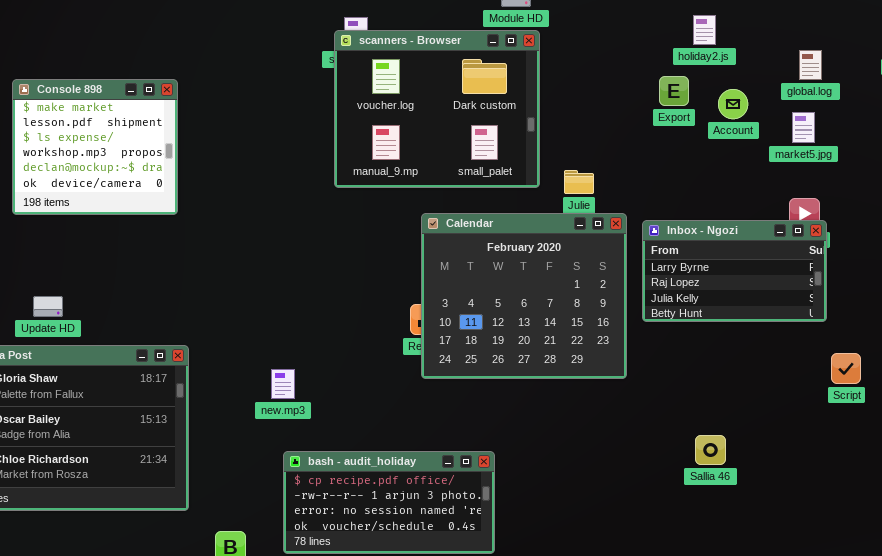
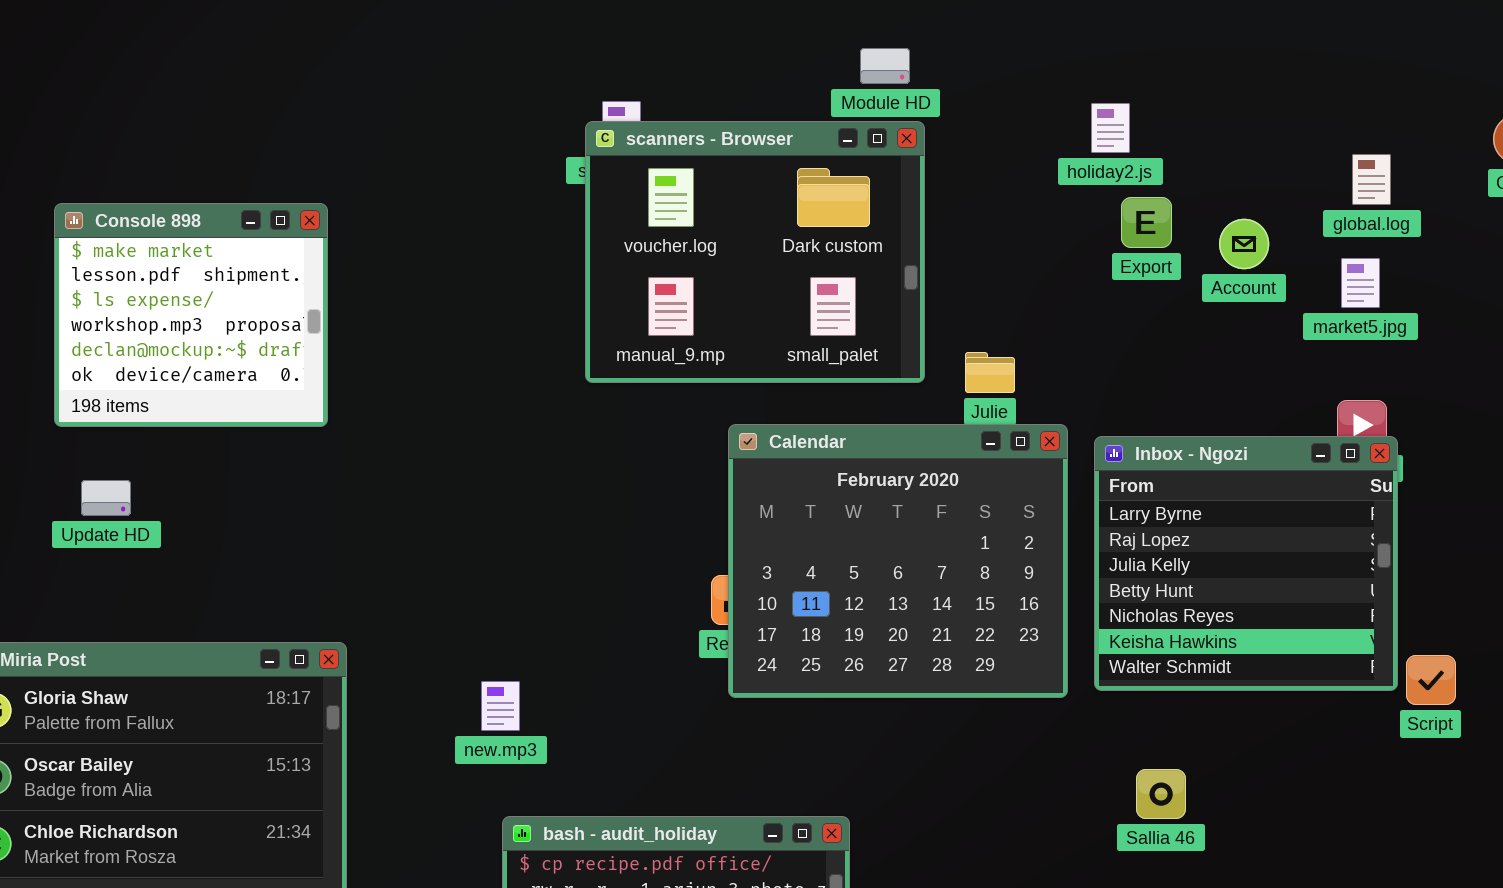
holiday2.js: [693,15,716,45] -> [1091,103,1130,153], moved
Inbox - Ngozi: [642,220,827,322] -> [1094,436,1398,691], resized
Update HD: [33,296,63,317] -> [81,480,131,516], moved
Sallia 46: [695,435,726,465] -> [1136,769,1186,819], moved

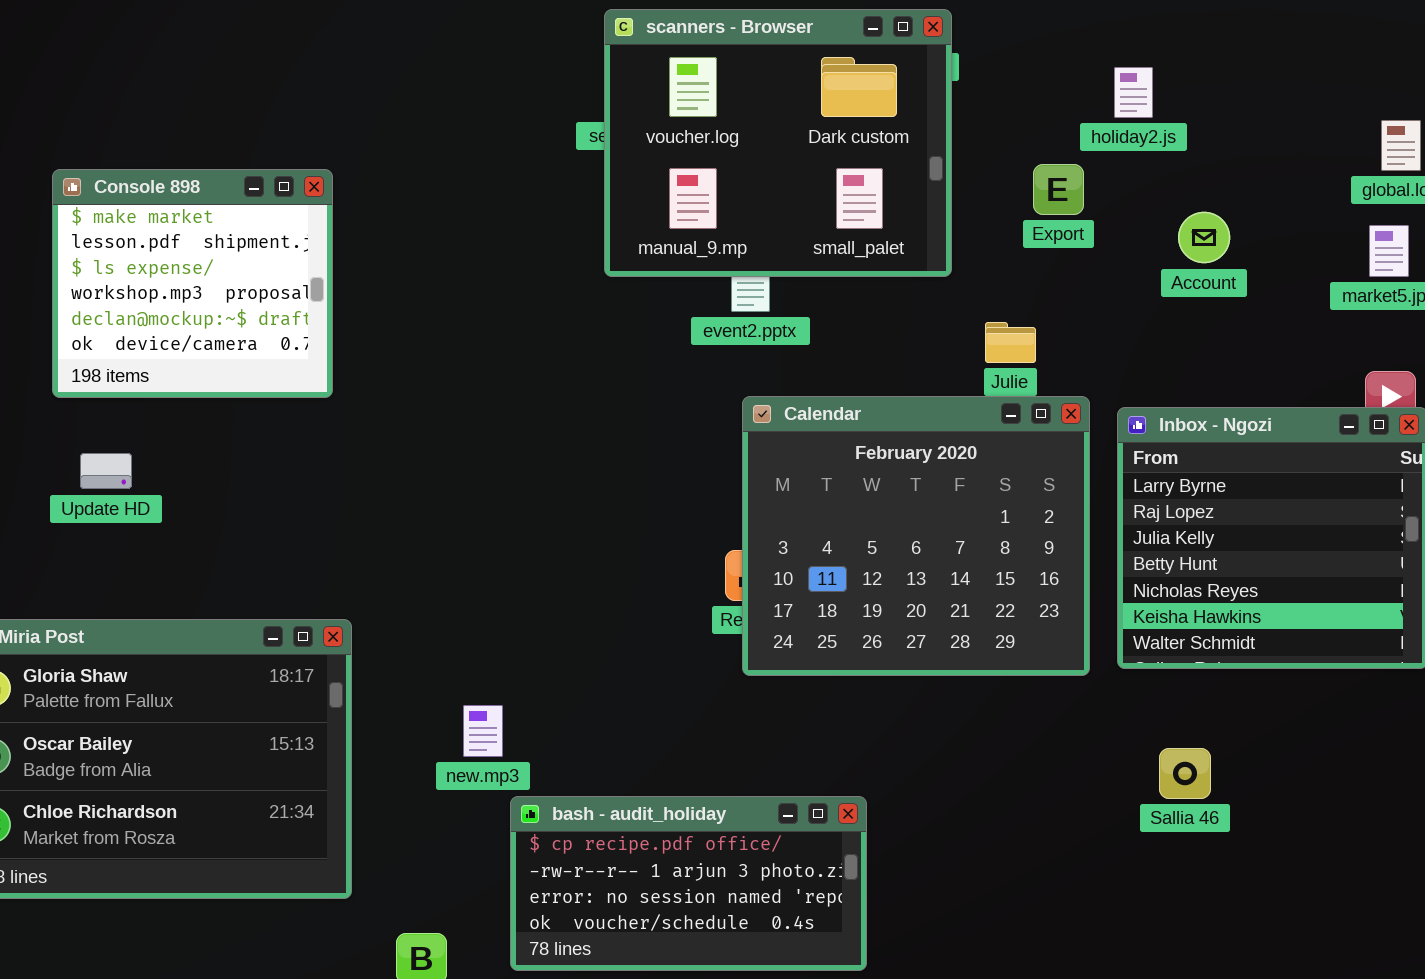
scanners - Browser: [585,121,925,383] -> [604,9,952,277], moved
Export: [1121,197,1172,248] -> [1033,164,1084,215], moved
Account: [1219,219,1269,269] -> [1178,212,1230,263], moved
new.mp3: [481,681,520,731] -> [463,705,503,757], moved

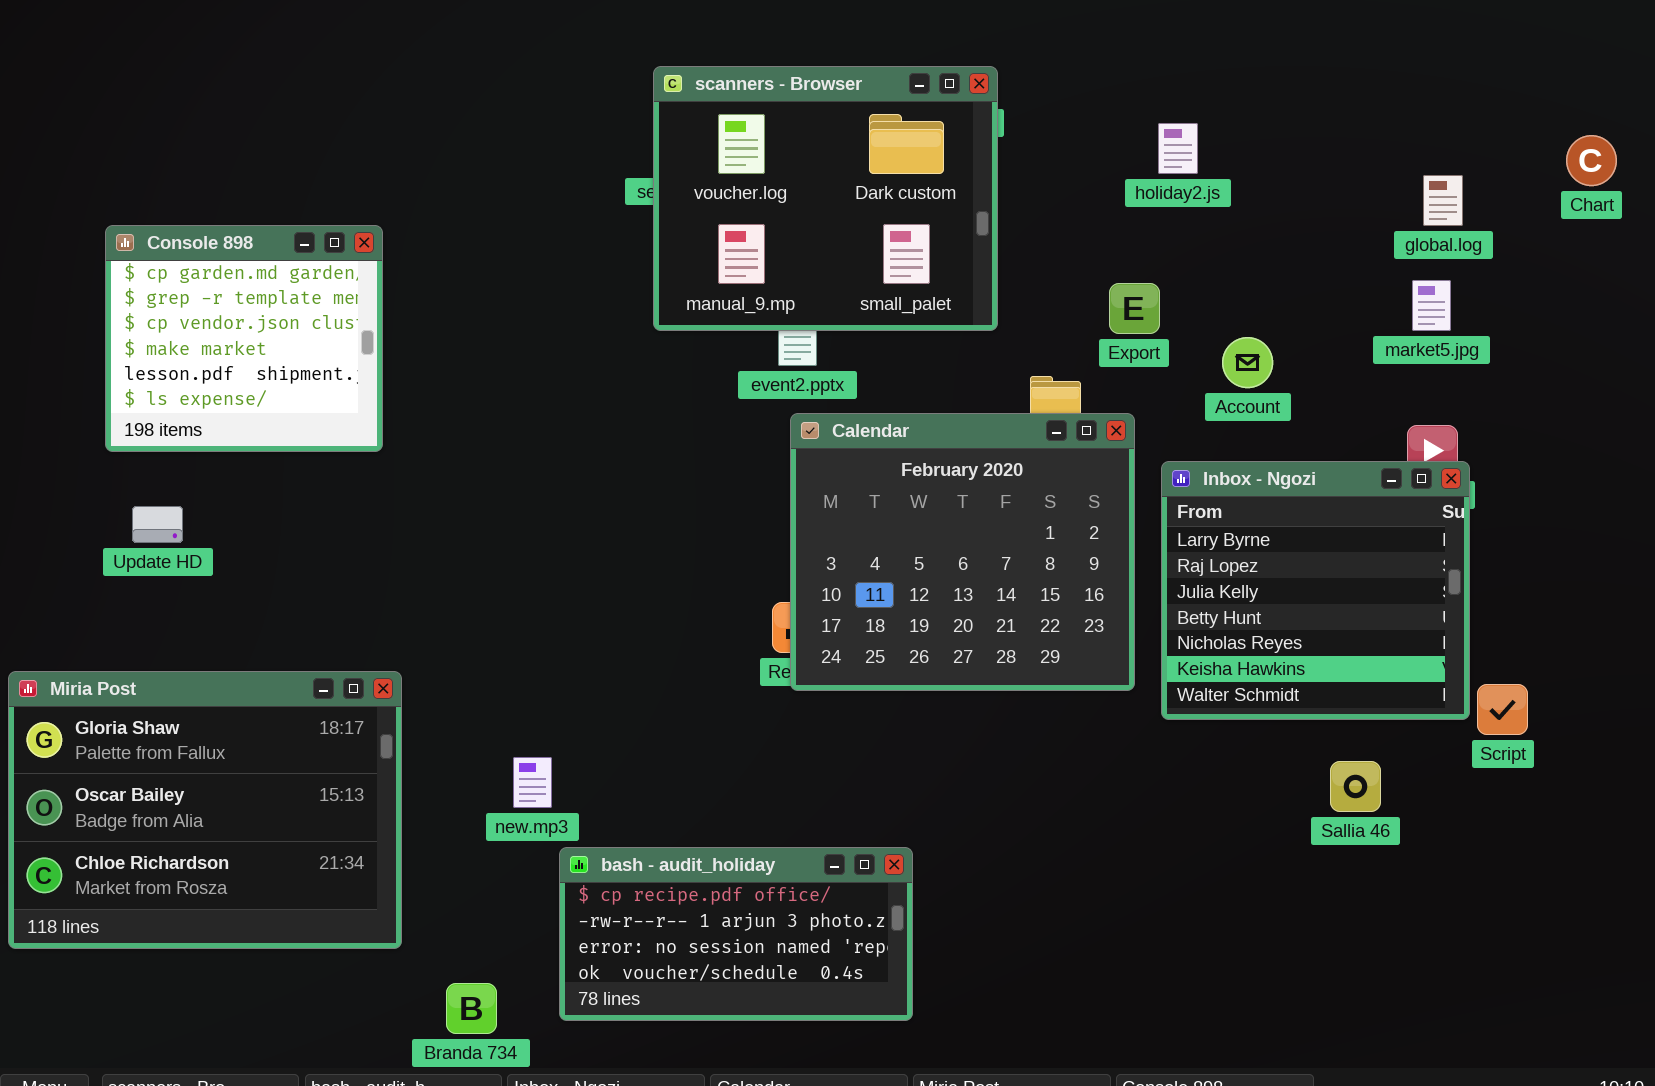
Export: [1033,164,1084,215] -> [1109,283,1160,334], moved
Console 898: [52,169,333,398] -> [105,225,383,452], scrolled up 3 rows
Account: [1178,212,1230,263] -> [1222,337,1273,388], moved
Calendar: [742,396,1090,676] -> [790,413,1135,691], moved
Sallia 46: [1159,748,1211,799] -> [1330,761,1381,812], moved

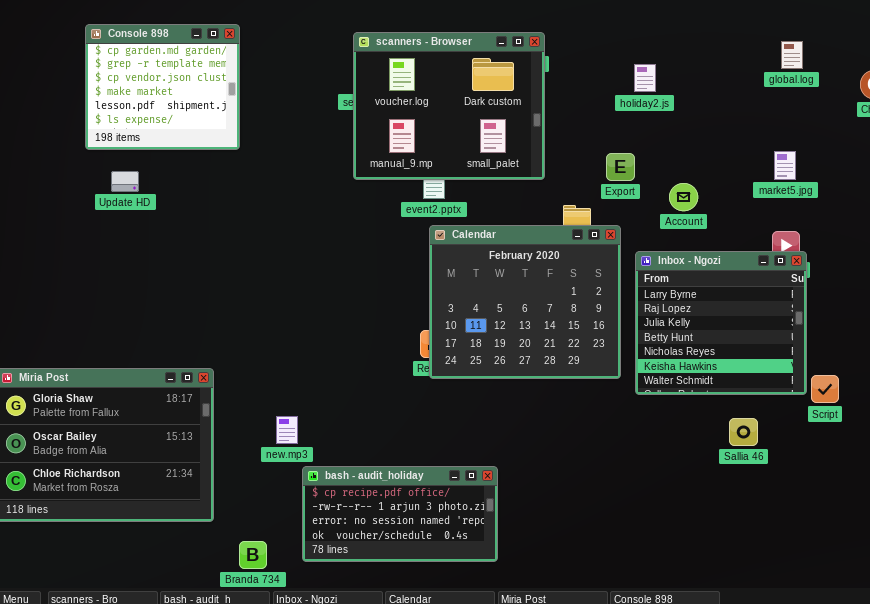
global.log: [1423,175,1463,226] -> [781,41,803,69], moved
Console 898: [105,225,383,452] -> [85,24,240,150], moved
Update HD: [132,506,183,543] -> [111,171,139,192], moved

